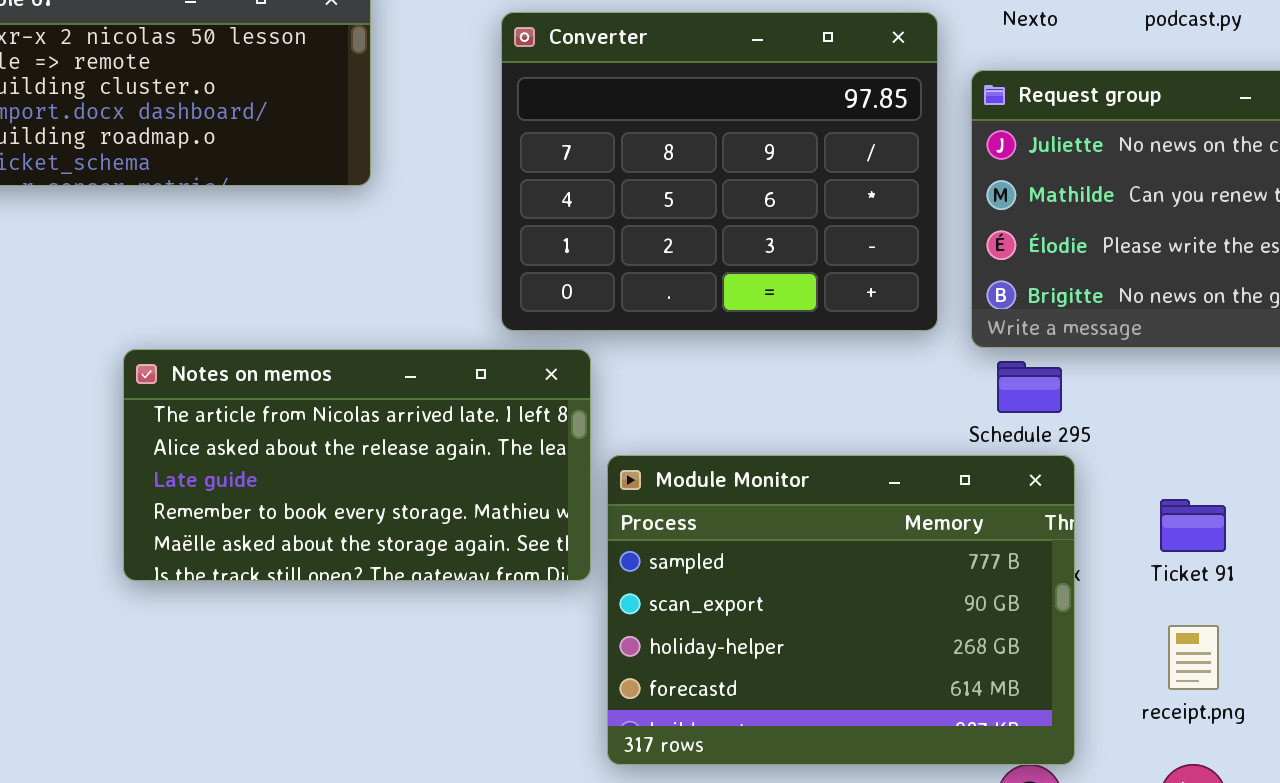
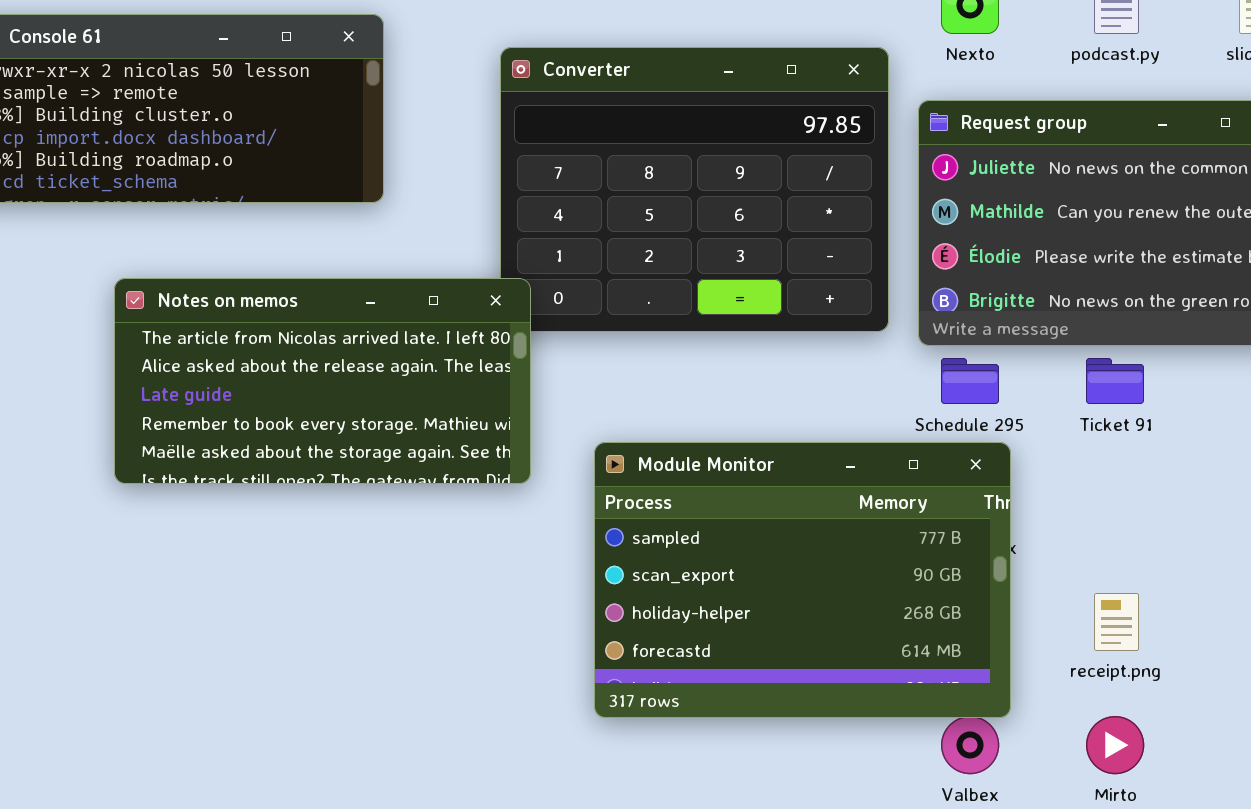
Notes on memos: [123,349,591,581] -> [114,278,531,484], moved
Ticket 91: [1160,499,1226,552] -> [1086,358,1144,404], moved

